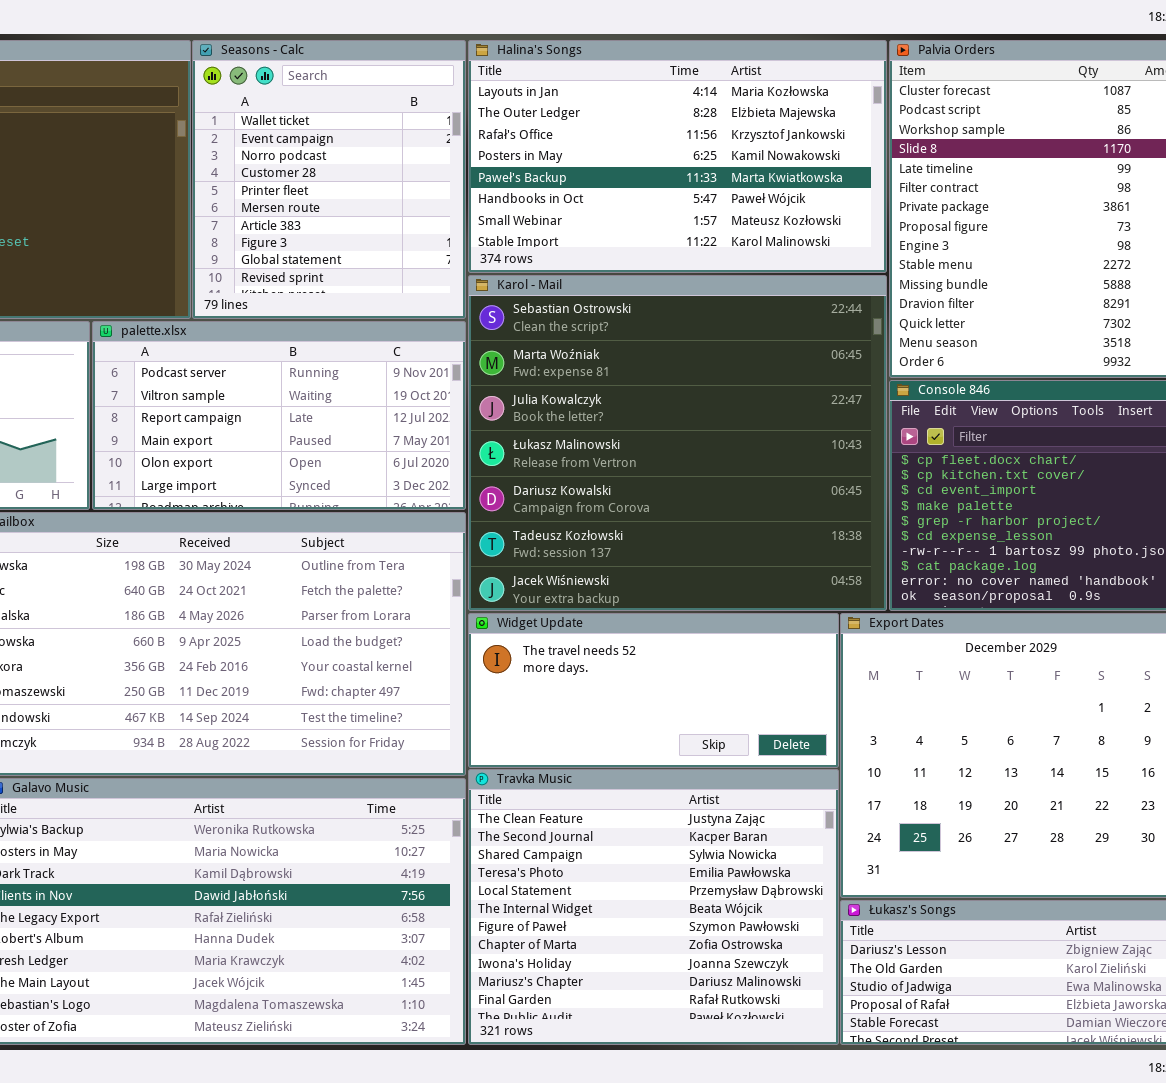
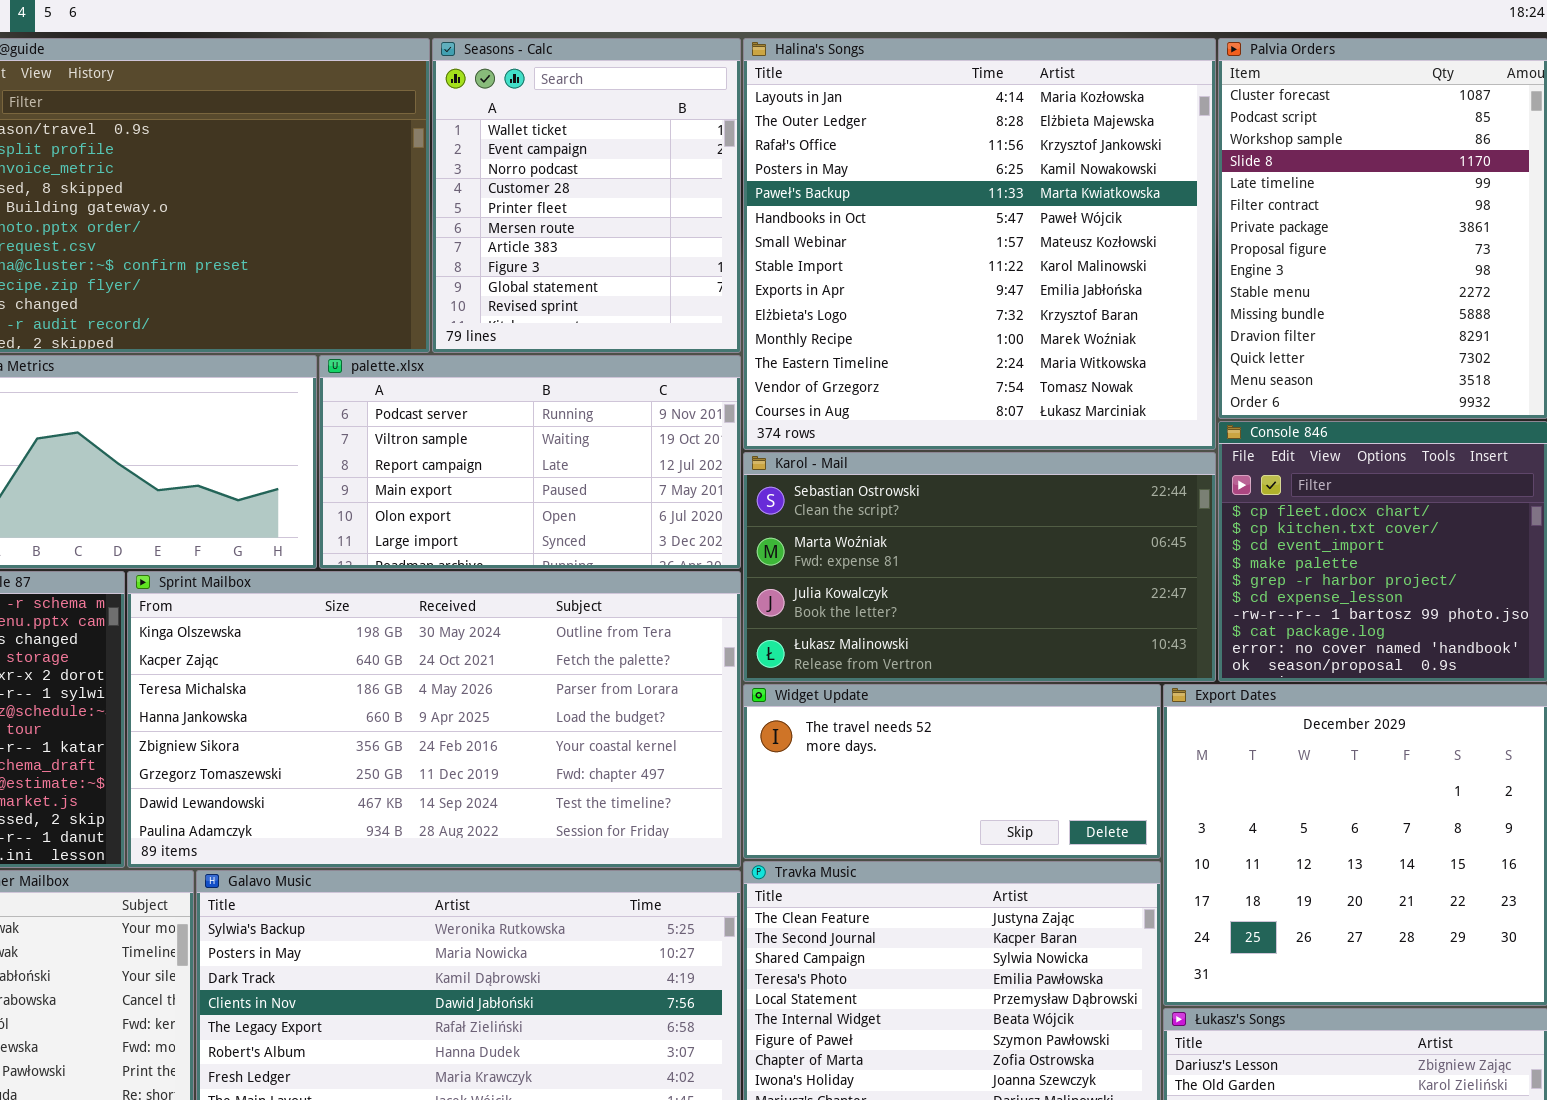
Halina's Songs: [468,40,887,273] -> [743,38,1216,450], resized
Karol - Mail: [468,275,887,611] -> [743,452,1216,682], resized

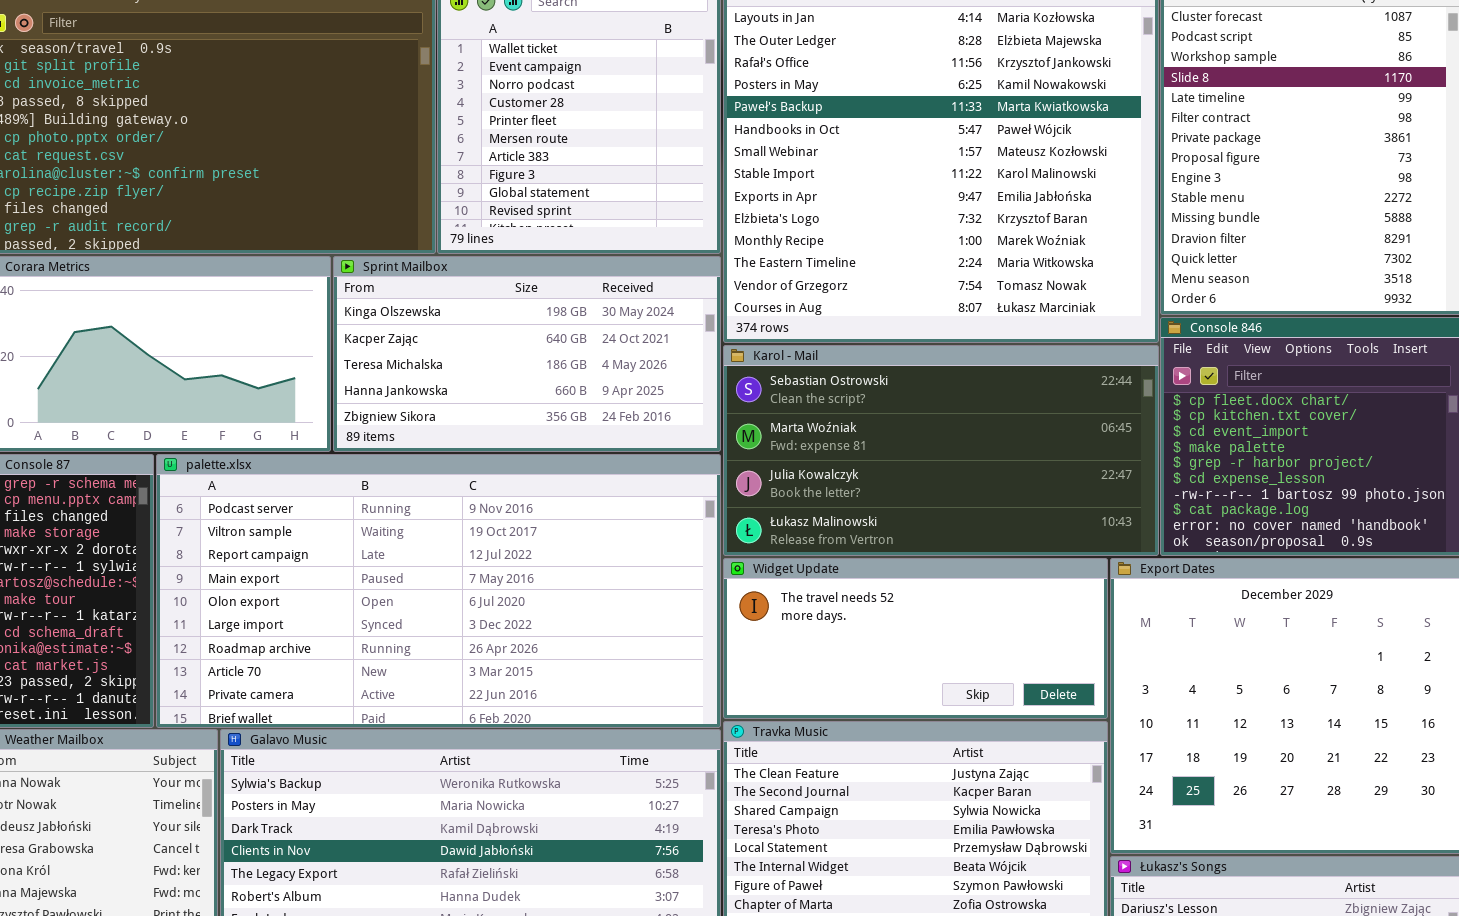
palette.xlsx: [319,355,741,569] -> [156,454,721,728], moved, resized
Sprint Mailbox: [127,571,741,868] -> [333,256,721,452], moved, resized

